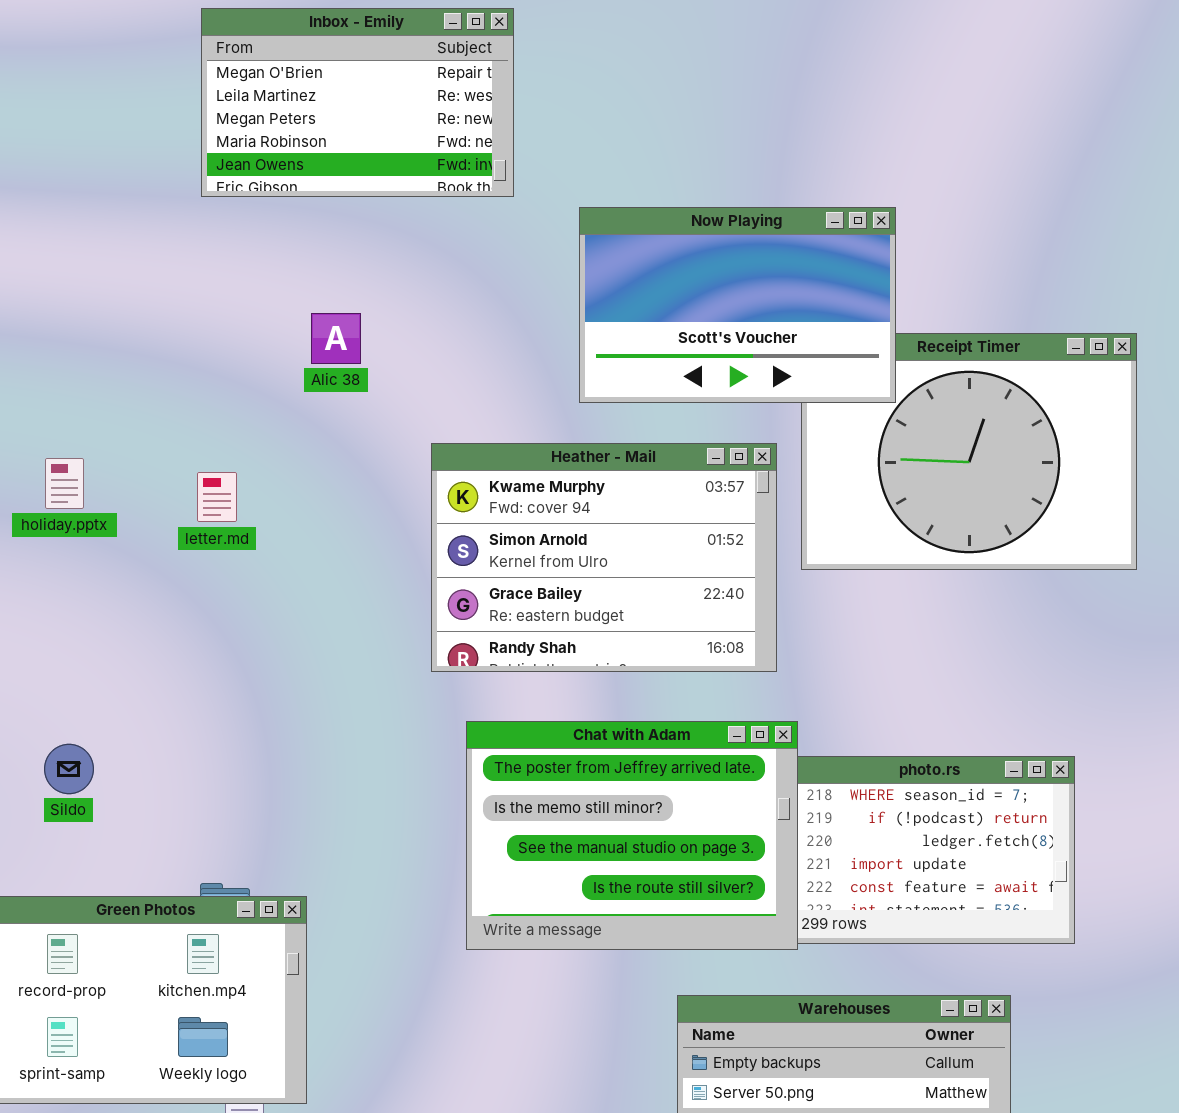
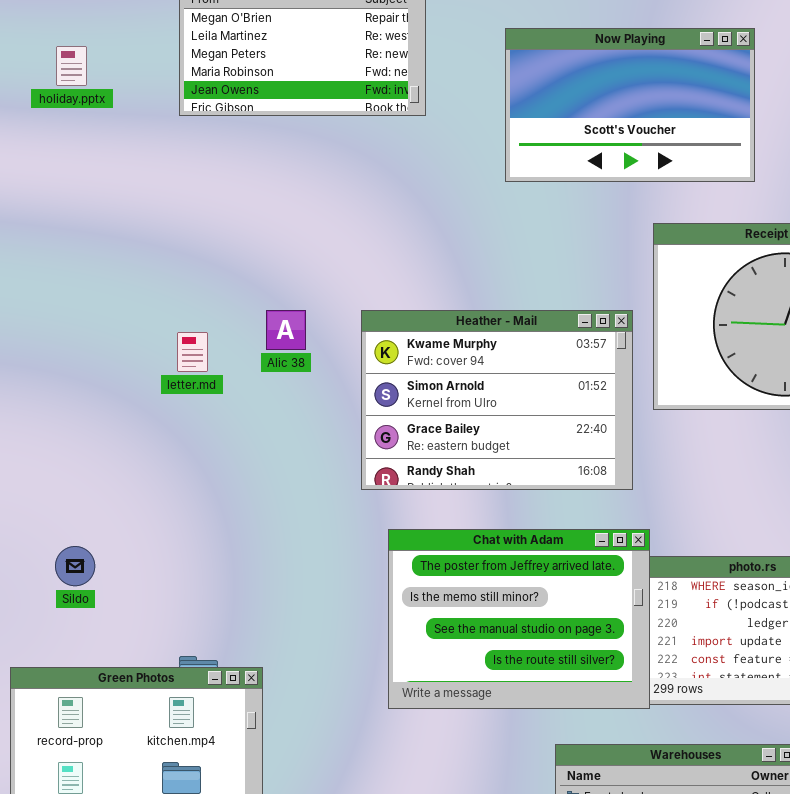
Now Playing: [579,207,896,403] -> [505,28,755,182], moved
Alic 38: [311,313,361,364] -> [266,310,306,350], moved
holiday.pptx: [45,458,84,509] -> [56,46,87,86], moved

